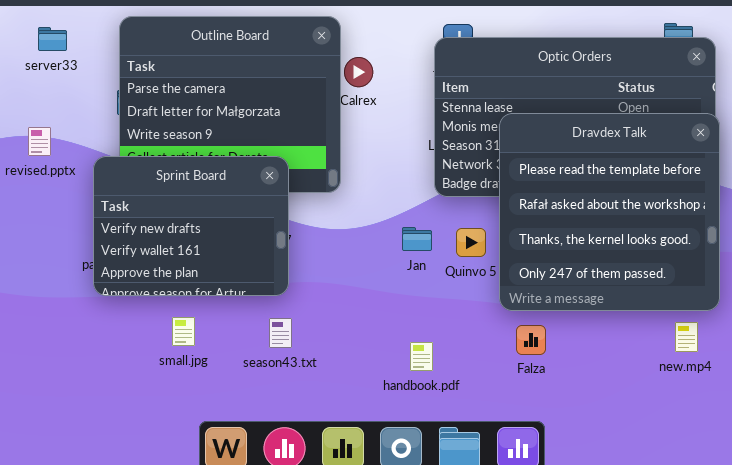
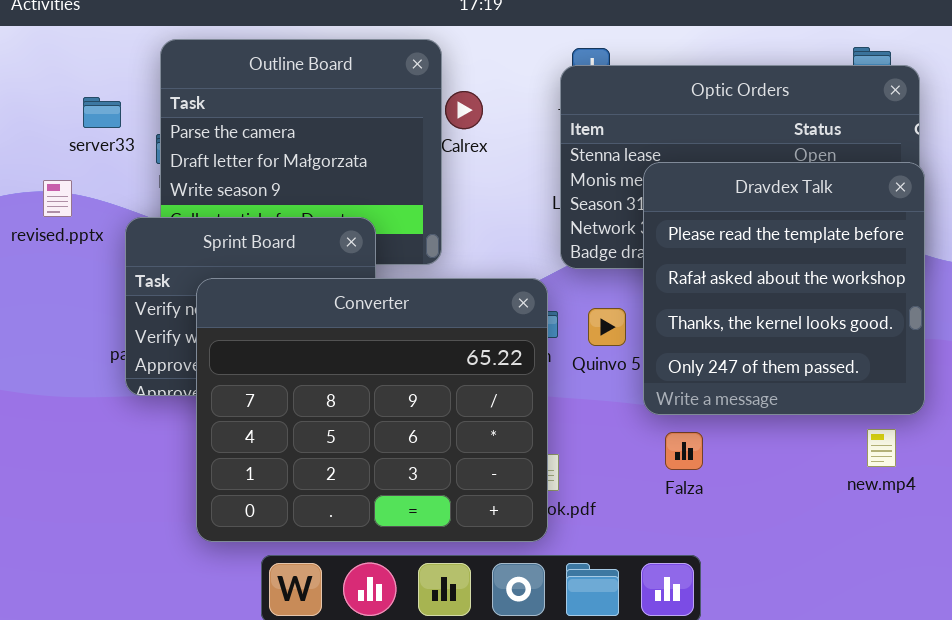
server33: [38,27,67,51] -> [83,97,121,128], moved
Converter: none -> [196,278,548,542], opened

